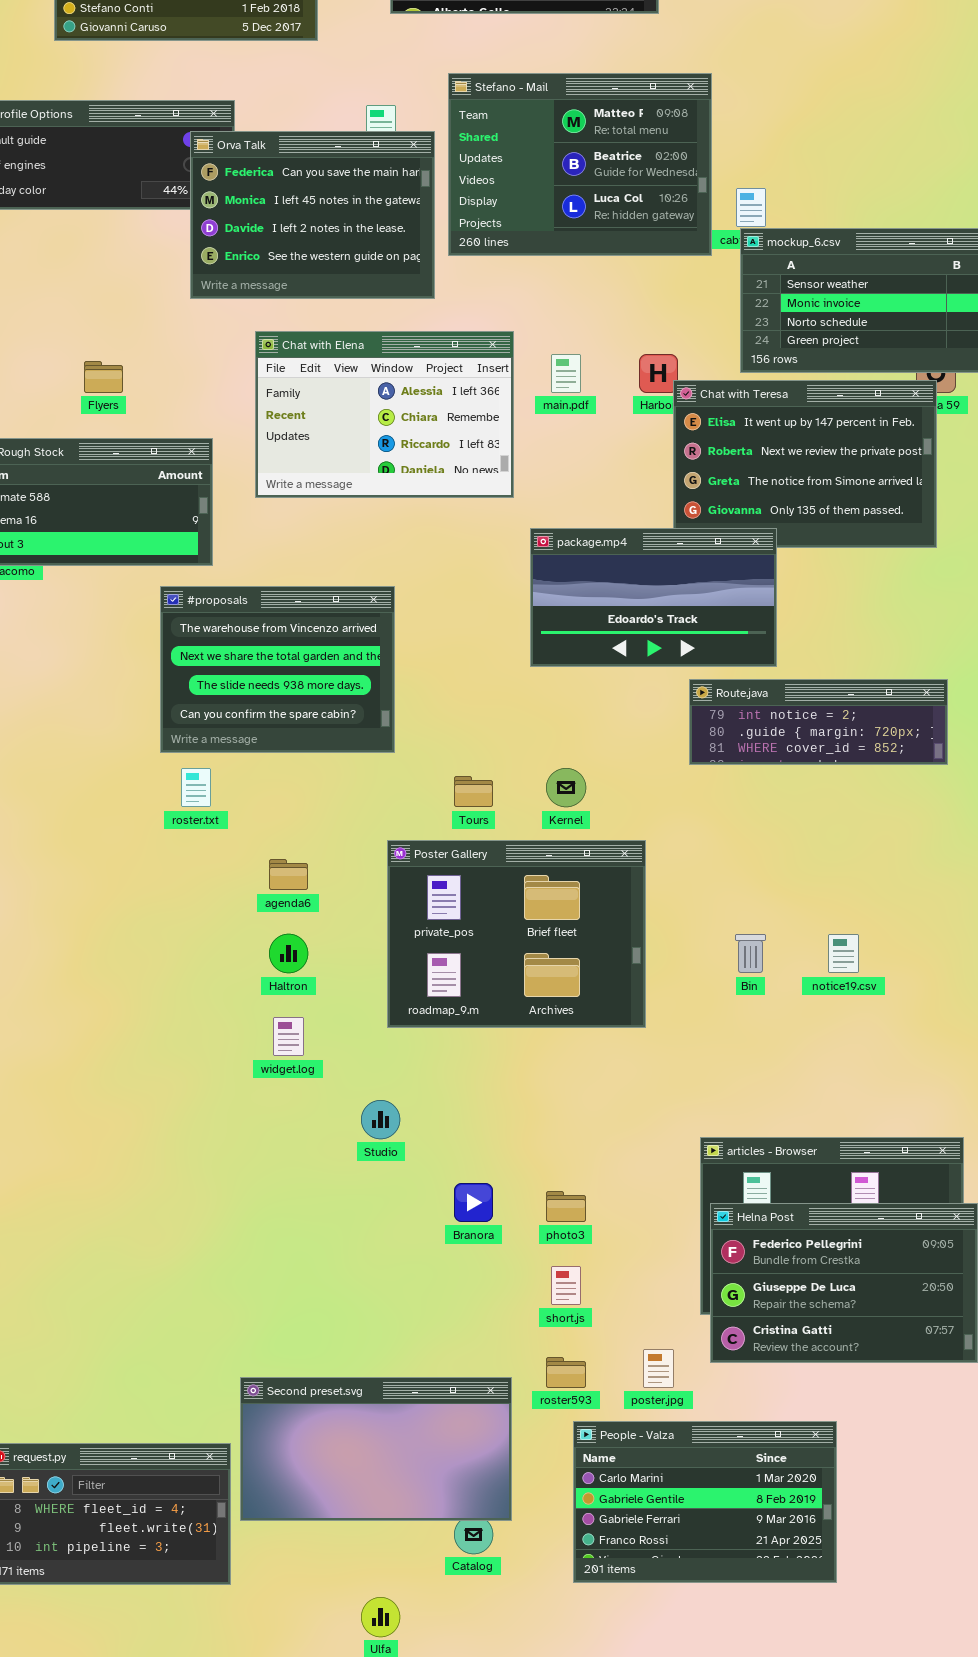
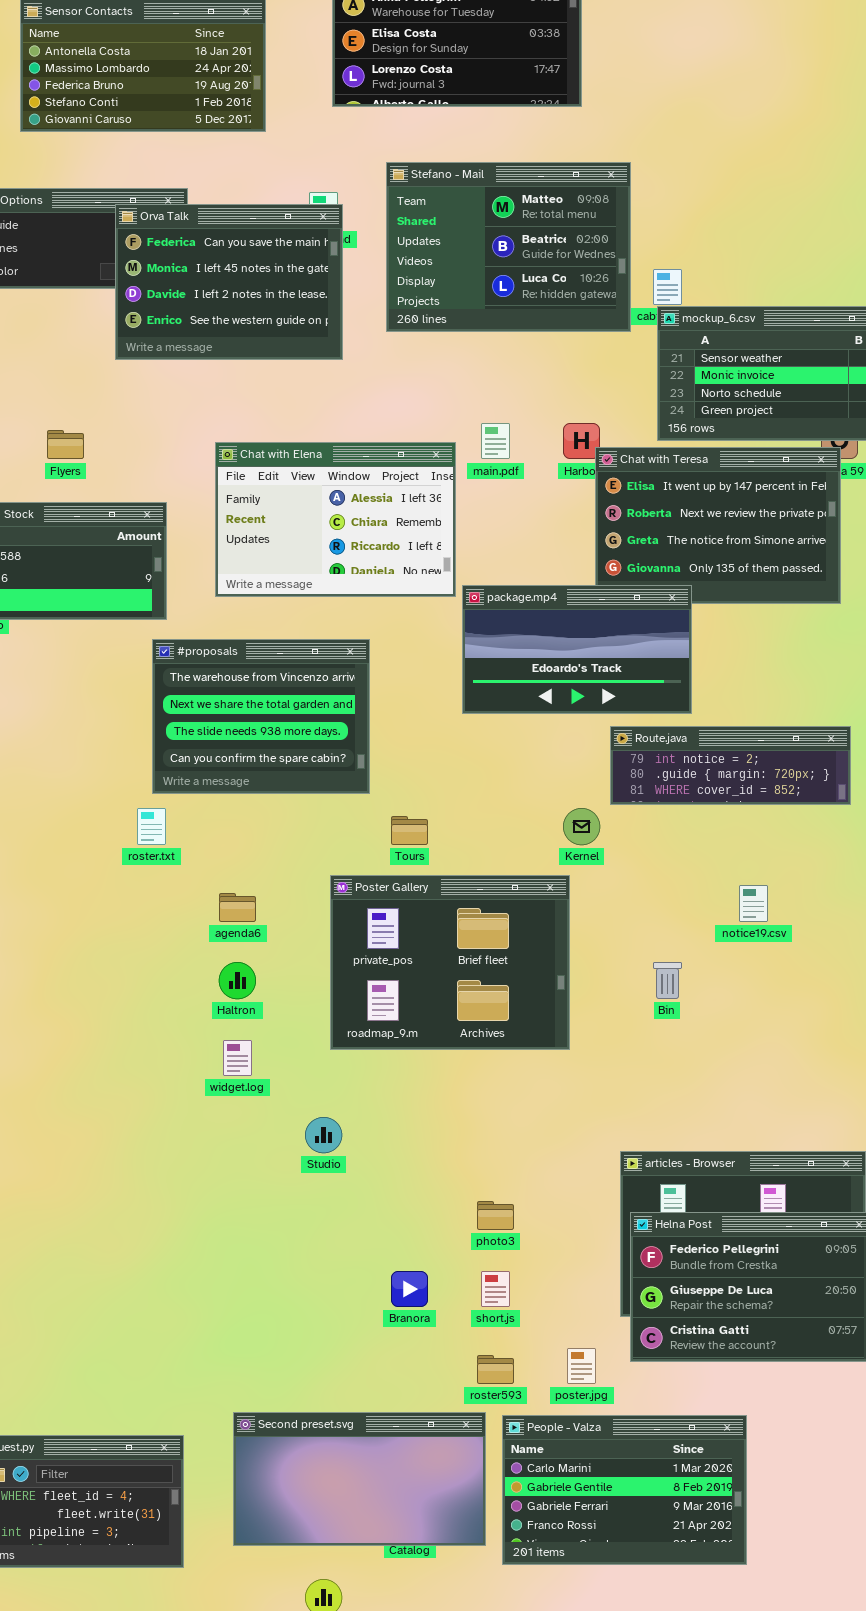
Orva Talk: [190,131,435,299] -> [115,204,343,360], moved
Chat with Elena: [255,331,514,498] -> [215,442,456,597], moved
#proposals: [160,586,395,753] -> [152,639,370,794], moved
Kernel: [546,768,586,807] -> [563,808,600,845], moved
notice19.csv: [828,934,859,973] -> [739,885,768,922], moved
Branora: [454,1183,493,1222] -> [391,1271,428,1307], moved
Second preset.svg: [240,1377,512,1521] -> [233,1412,486,1546], moved

